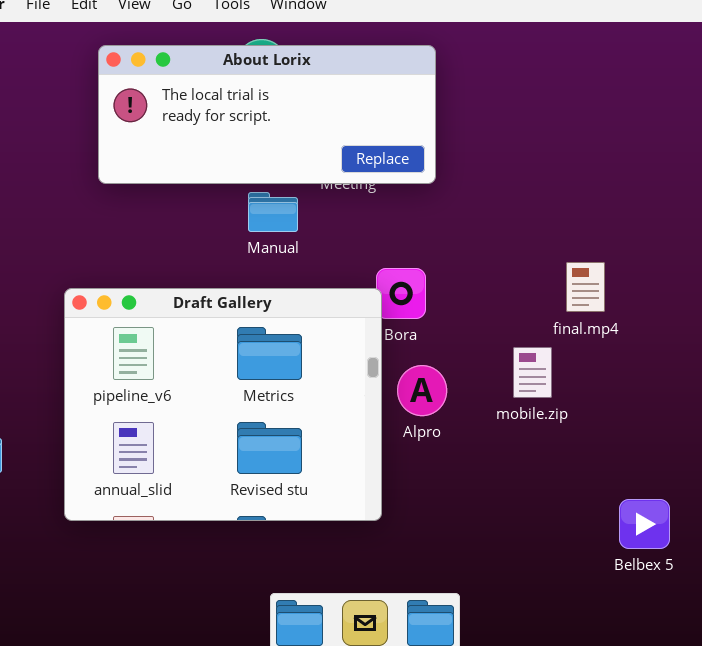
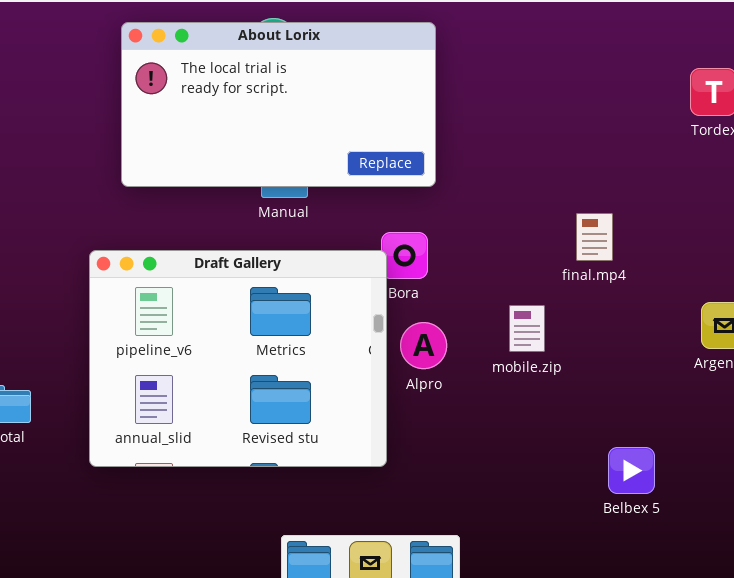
About Lorix: [98,45,436,184] -> [121,22,436,187], resized
final.mp4: [566,262,605,312] -> [576,213,613,261], moved

